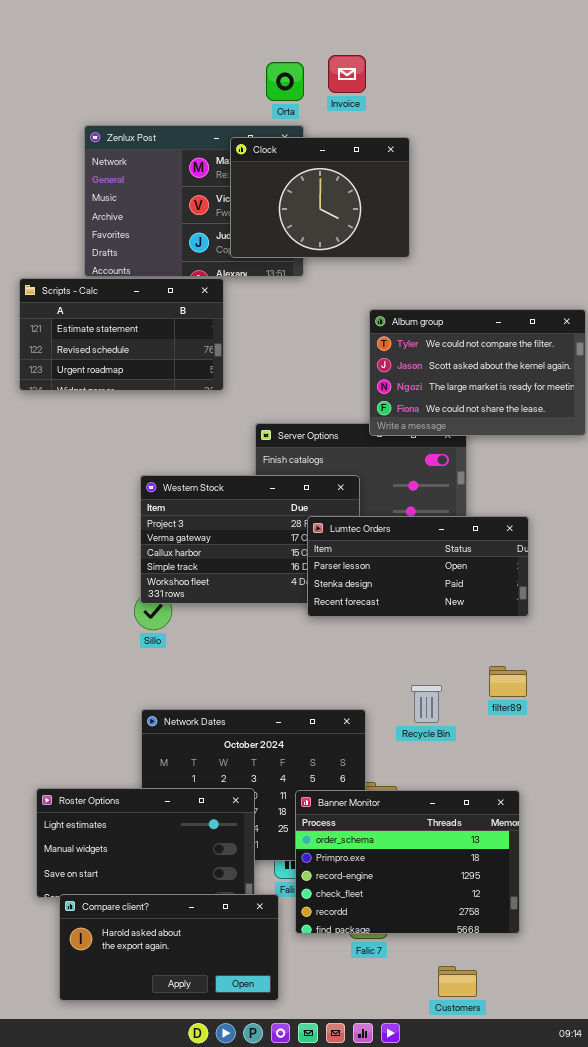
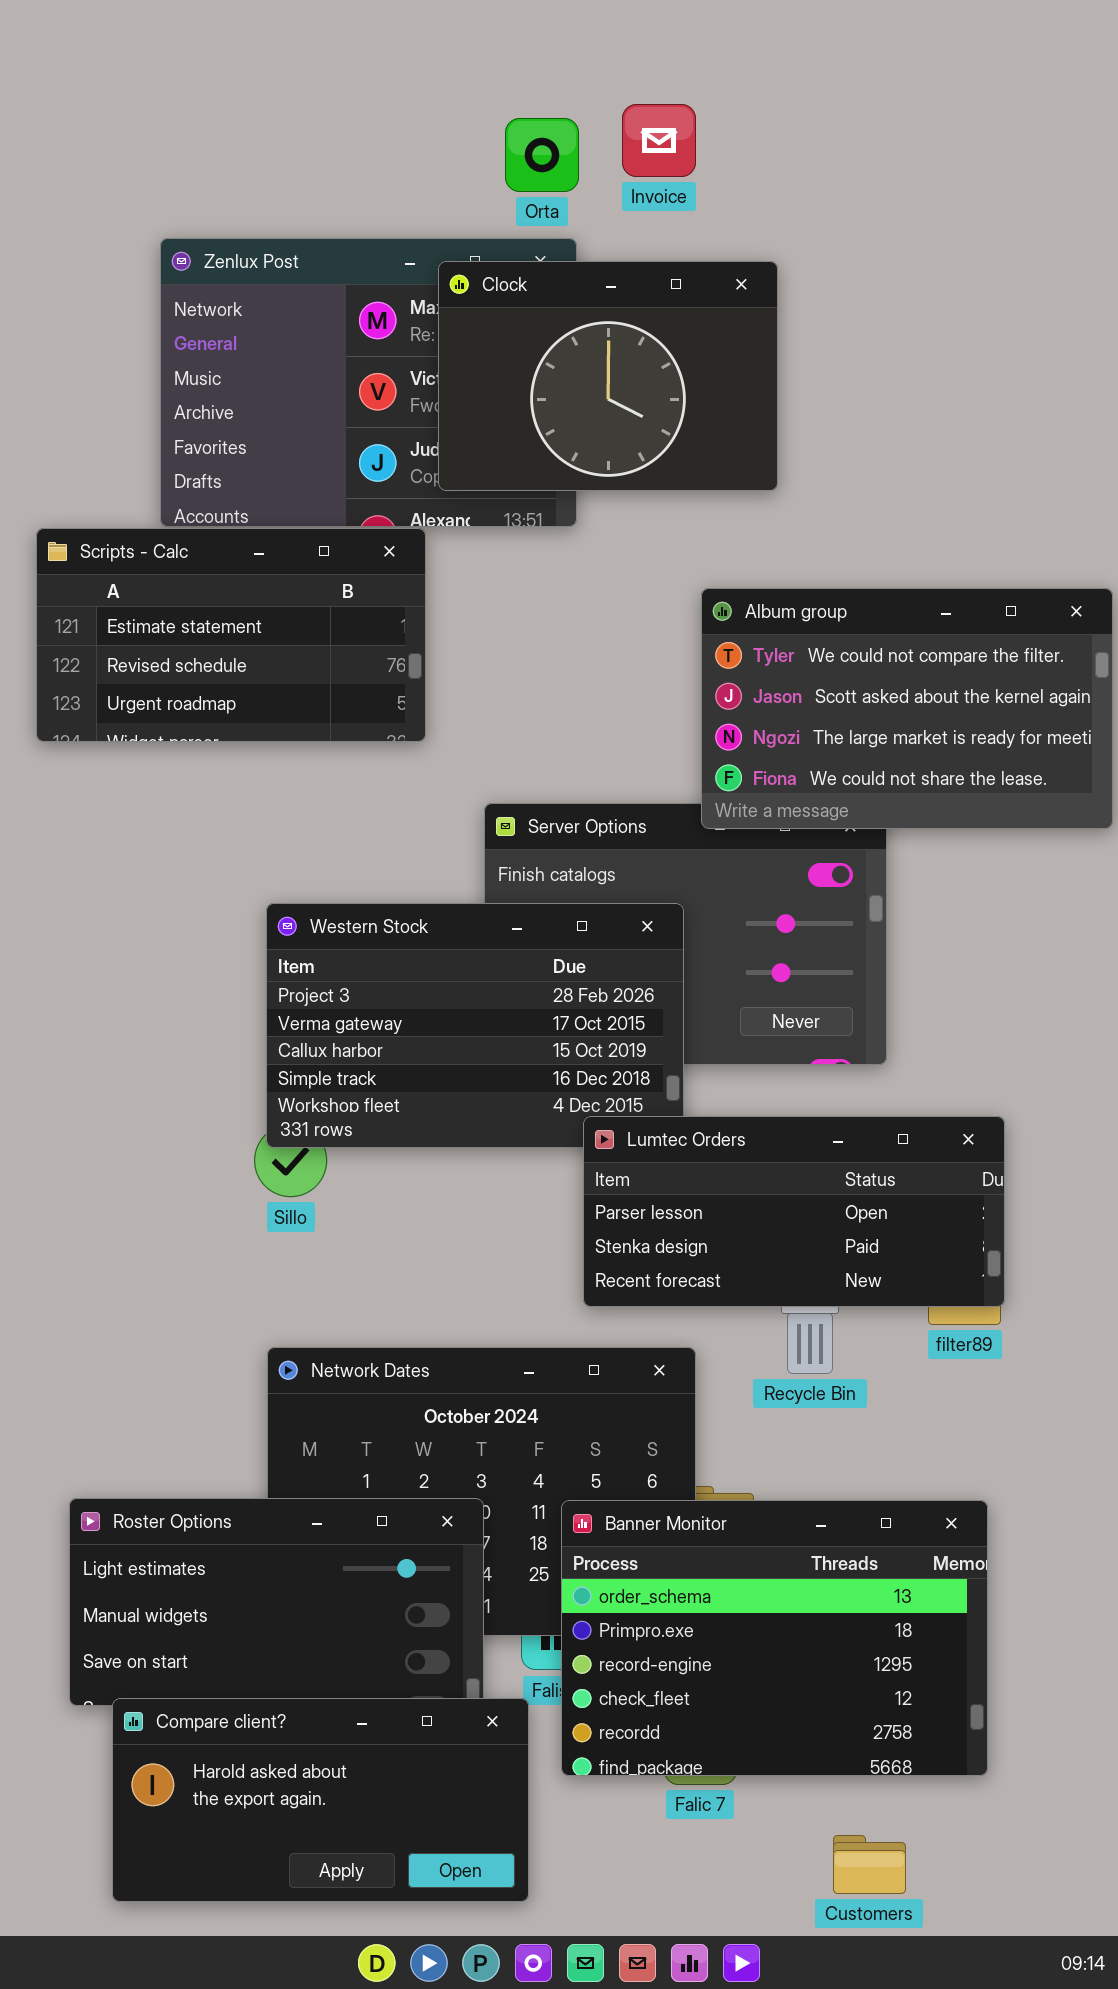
Lumtec Orders: [307,516,529,617] -> [583,1116,1005,1307], moved

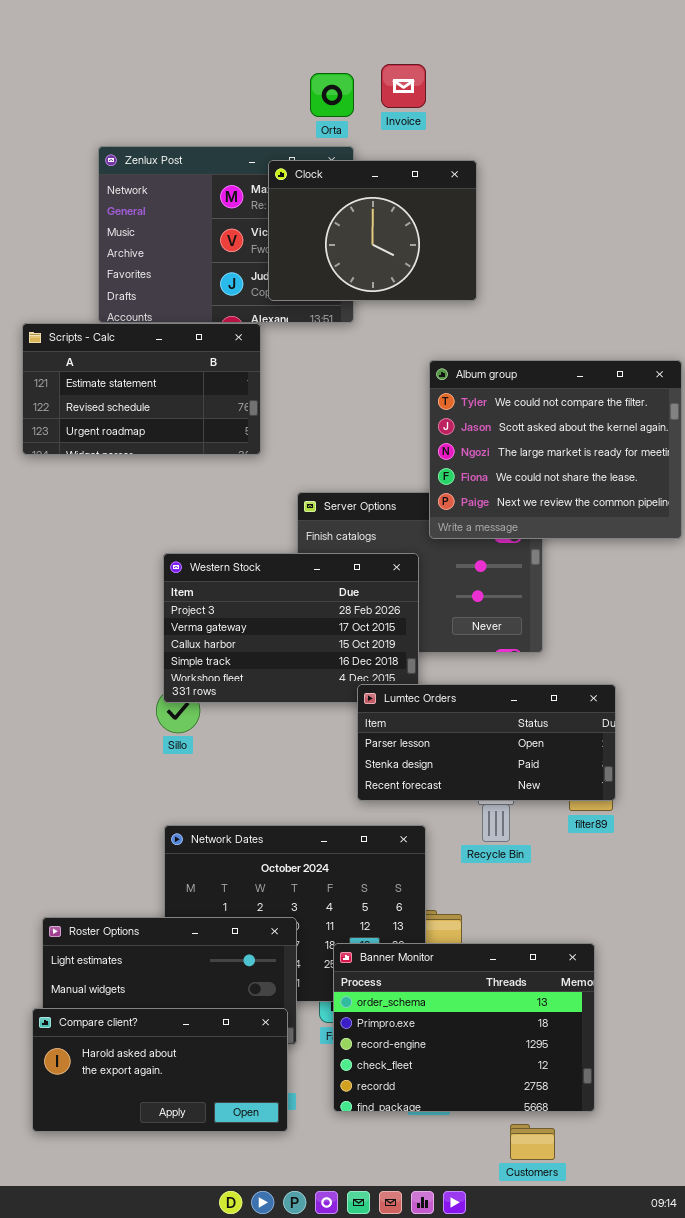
Album group: [701,588,1113,829] -> [429,360,682,539], resized
Banner Monitor: [561,1500,988,1776] -> [333,943,595,1112], moved
Compare client?: [112,1698,529,1902] -> [32,1008,288,1132], moved

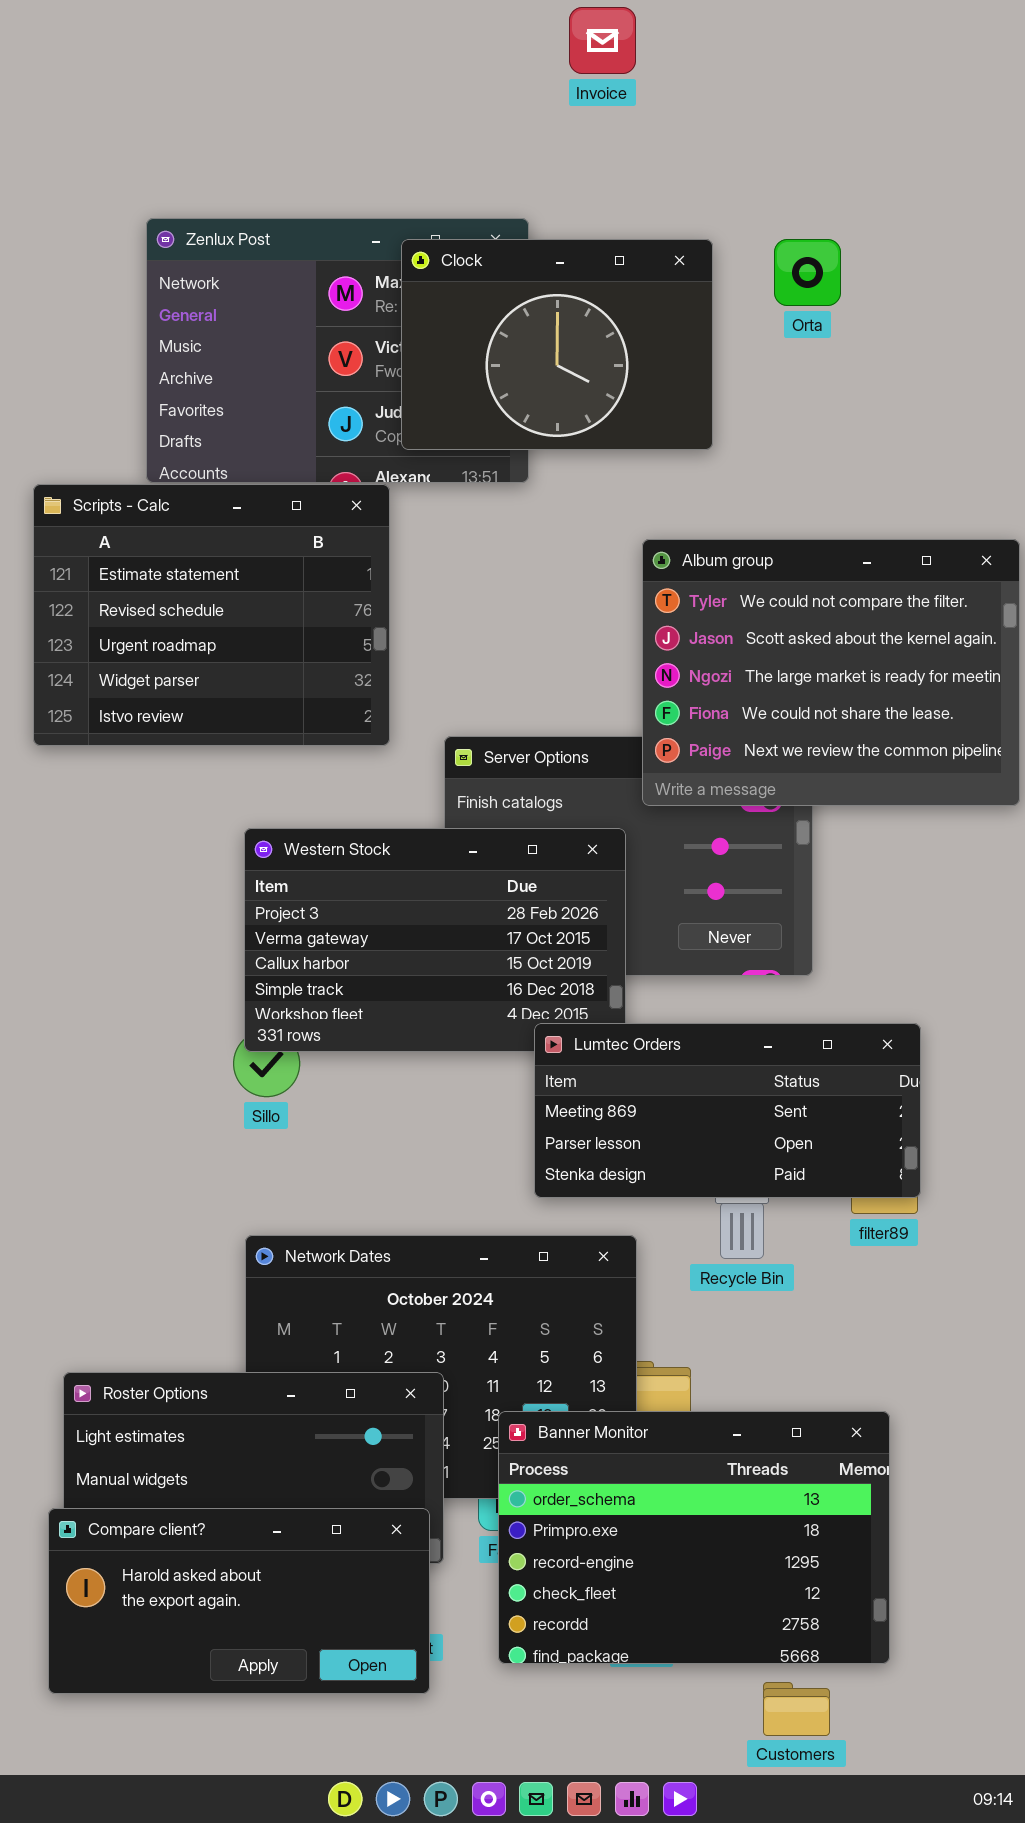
Invoice: [381,64,426,108] -> [569,7,636,74], moved
Orta: [310,73,354,117] -> [774,239,841,306], moved
Scripts - Calc: [22,323,261,455] -> [33,484,390,746], resized
Lumtec Orders: [357,684,616,801] -> [534,1023,921,1198], scrolled up 1 row

